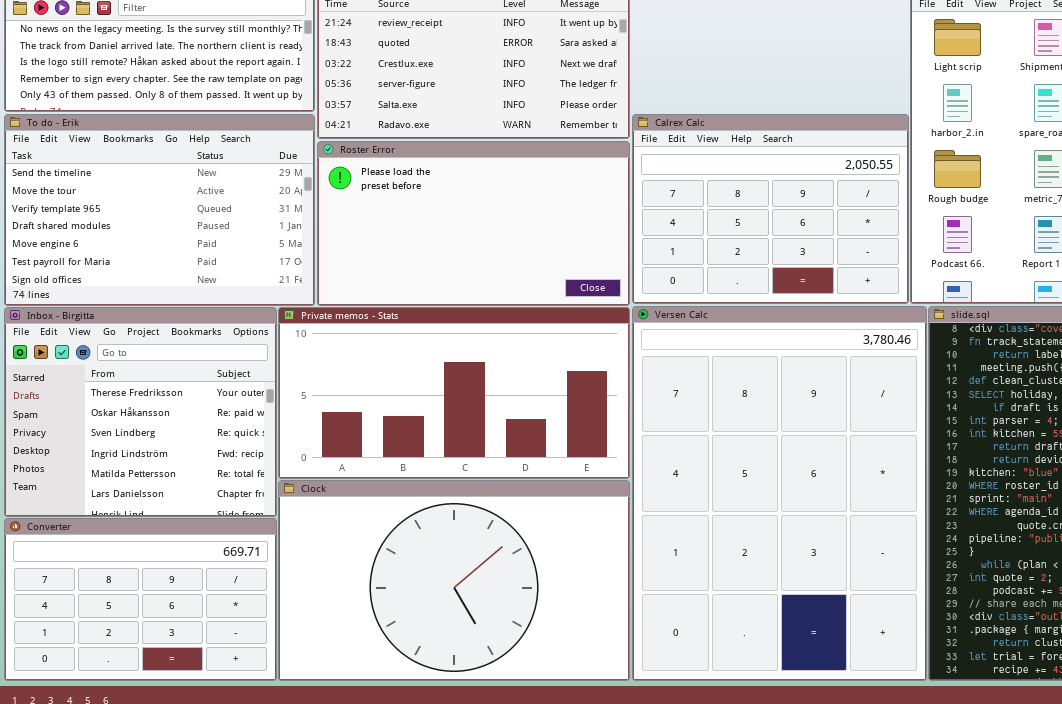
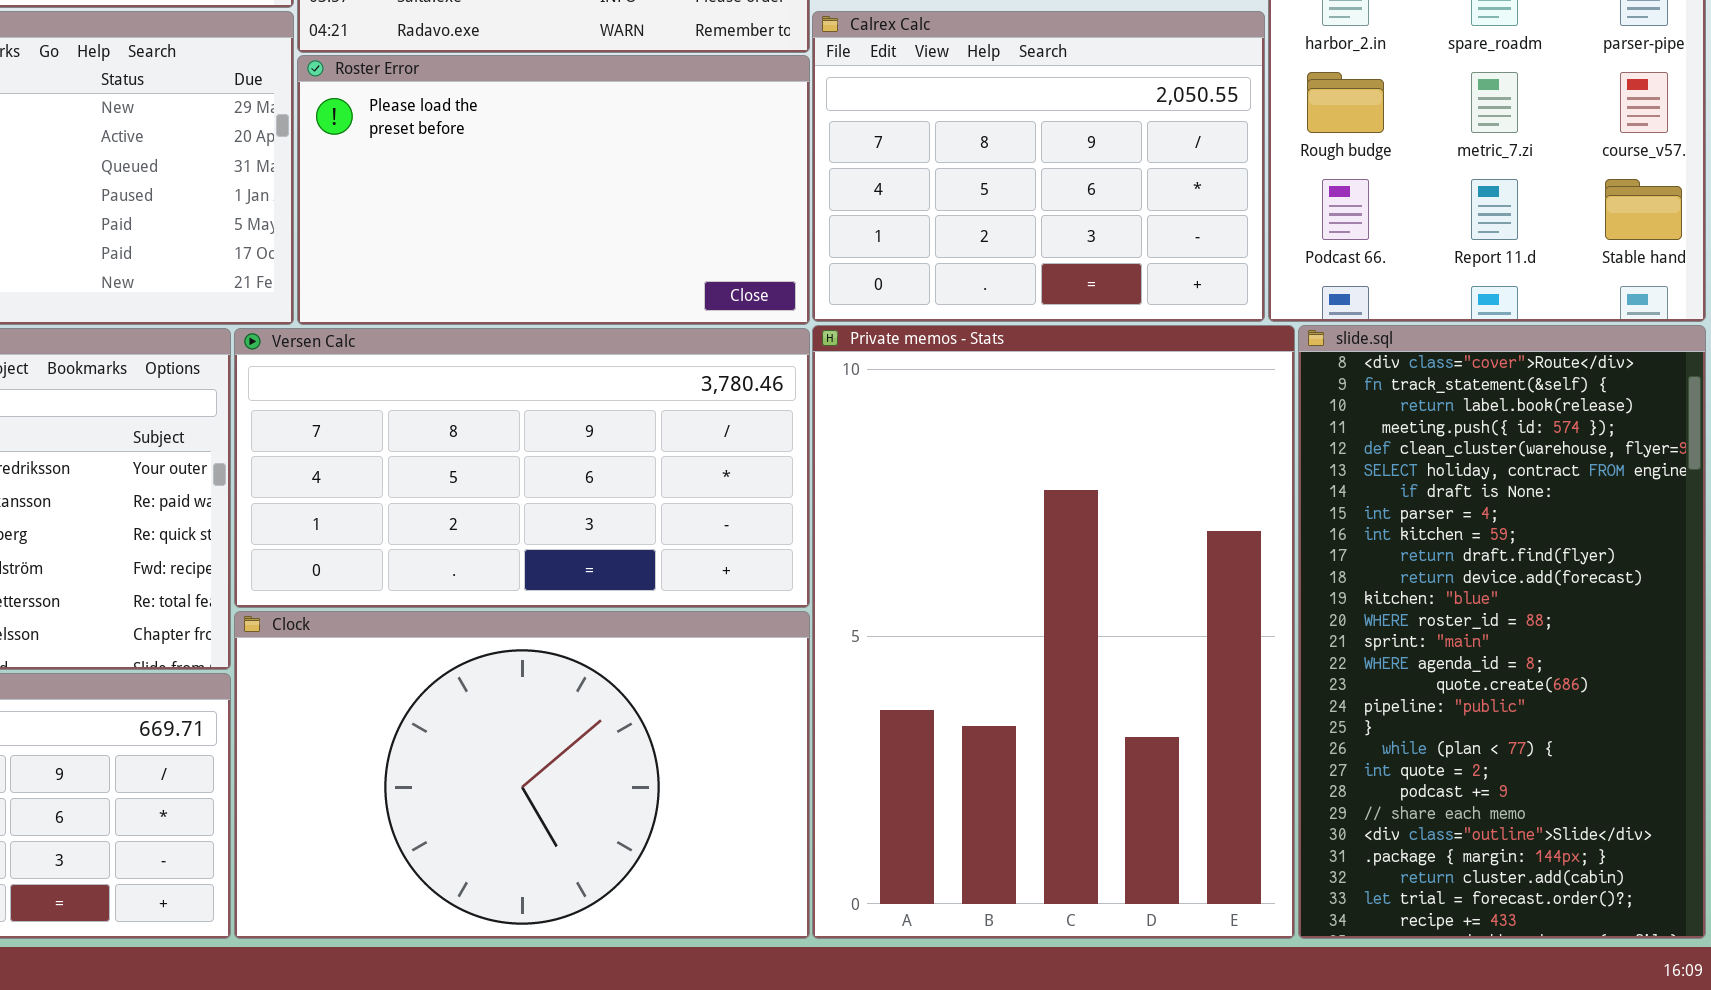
Versen Calc: [632,306,927,681] -> [234,328,810,608], moved, resized
Private memos - Stats: [278,307,630,479] -> [812,325,1295,939], moved, resized

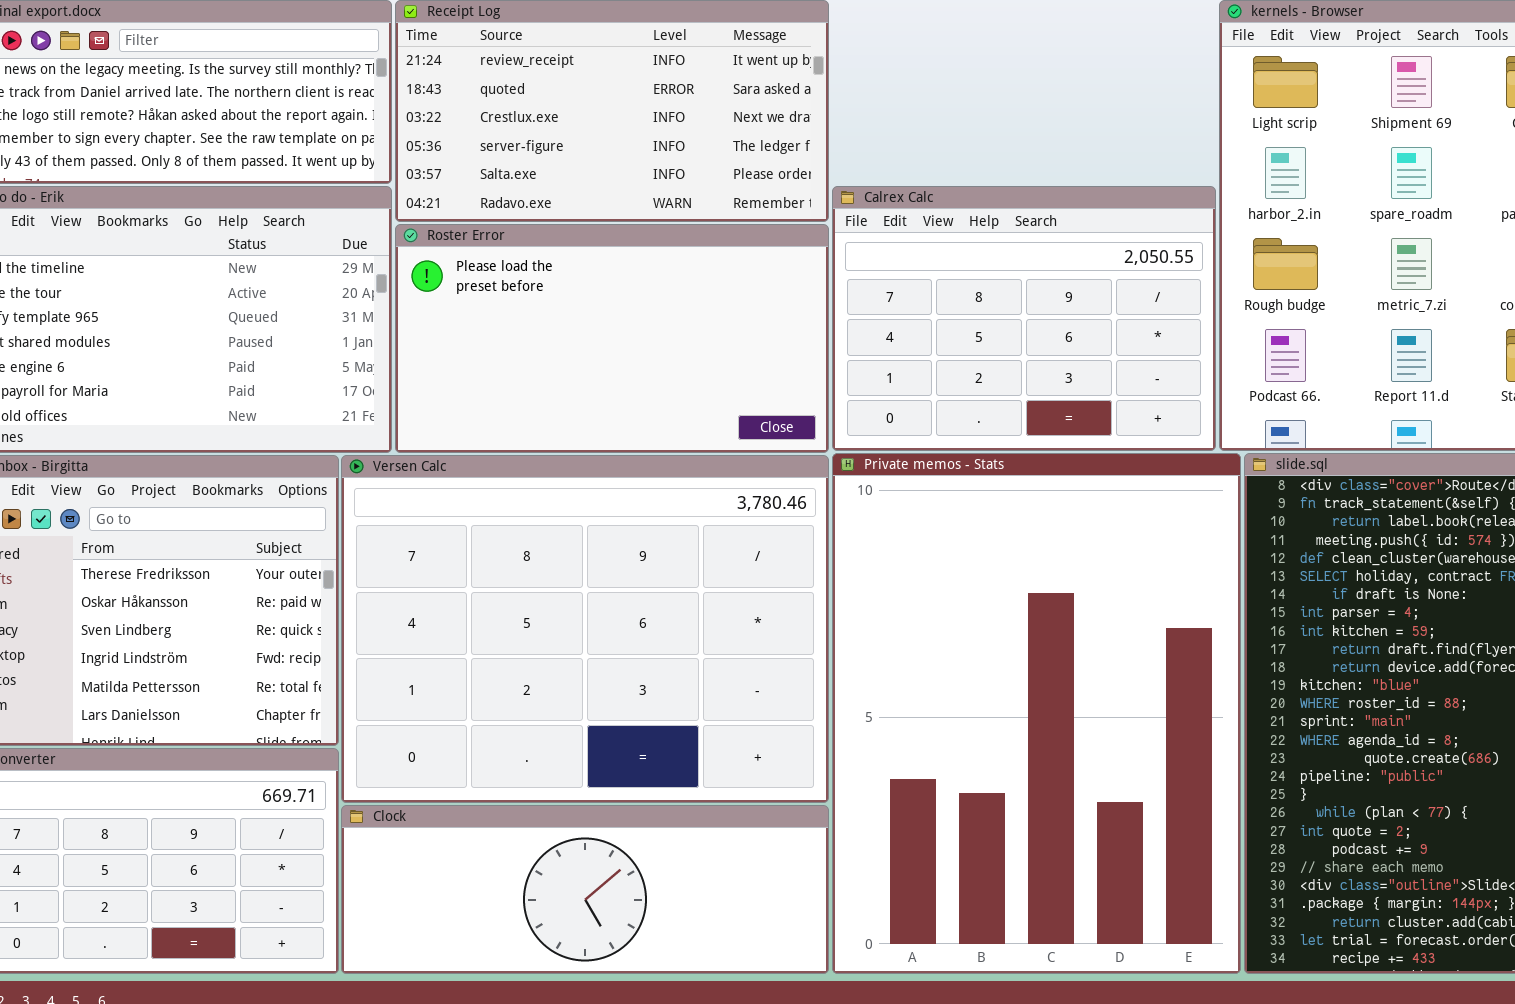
Versen Calc: [234,328,810,608] -> [341,455,829,803], resized
Clock: [234,611,810,939] -> [341,805,829,974], resized

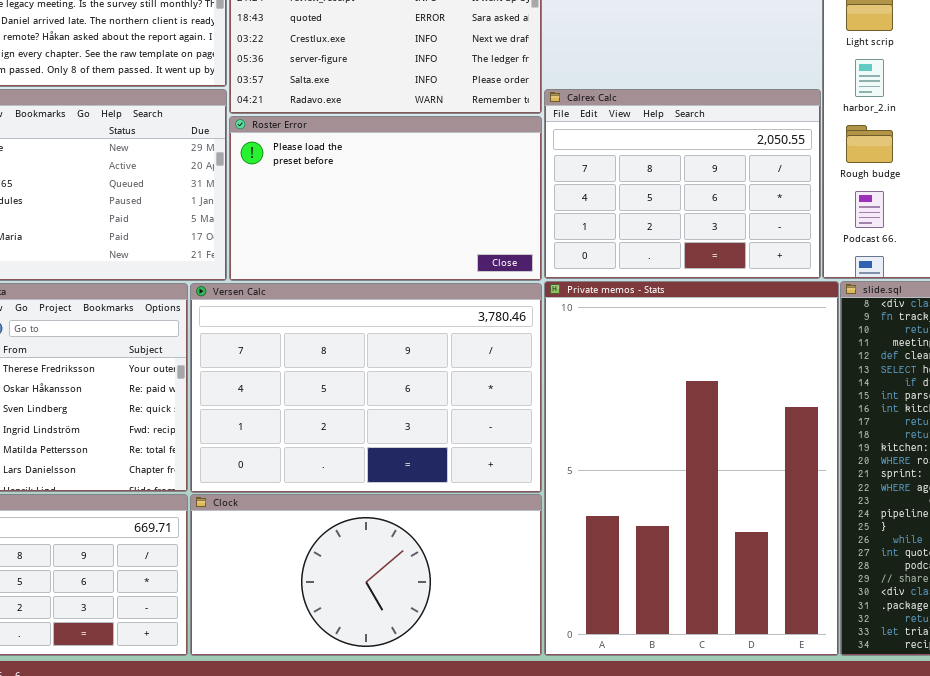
Versen Calc: [341,455,829,803] -> [190,283,542,493], resized
Clock: [341,805,829,974] -> [190,494,542,656], resized

